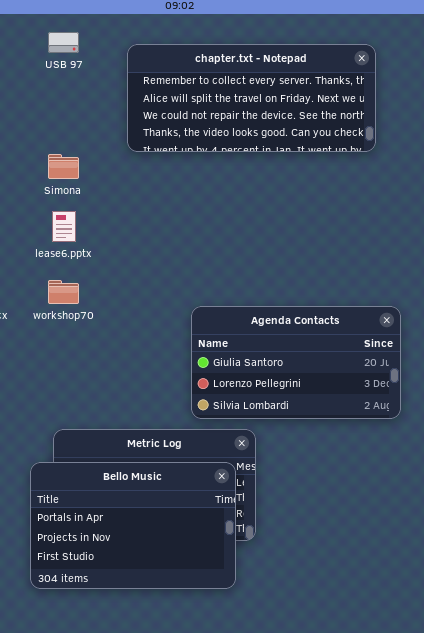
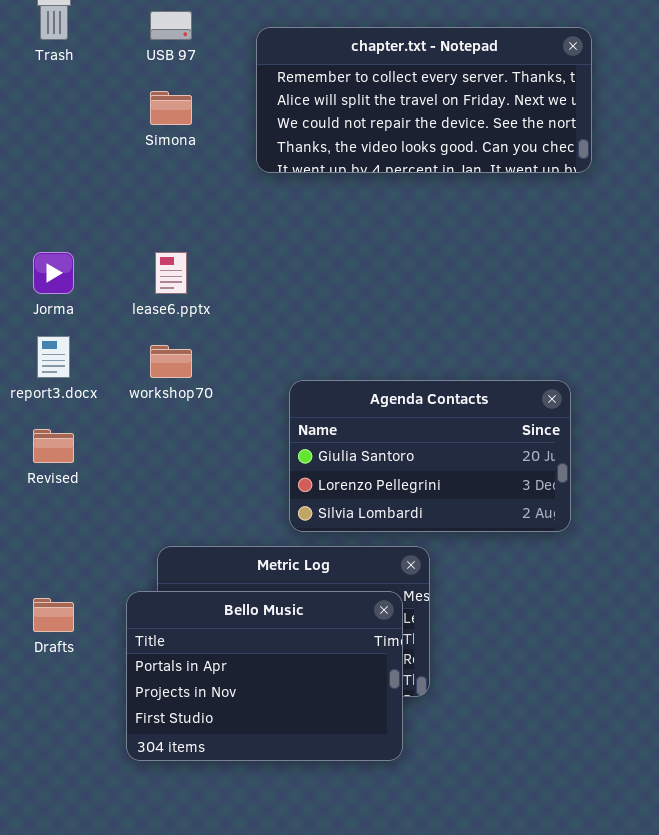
Simona: [48,154,79,179] -> [150,91,192,125], moved
Agenda Contacts: [191,306,401,419] -> [289,380,571,532], moved

